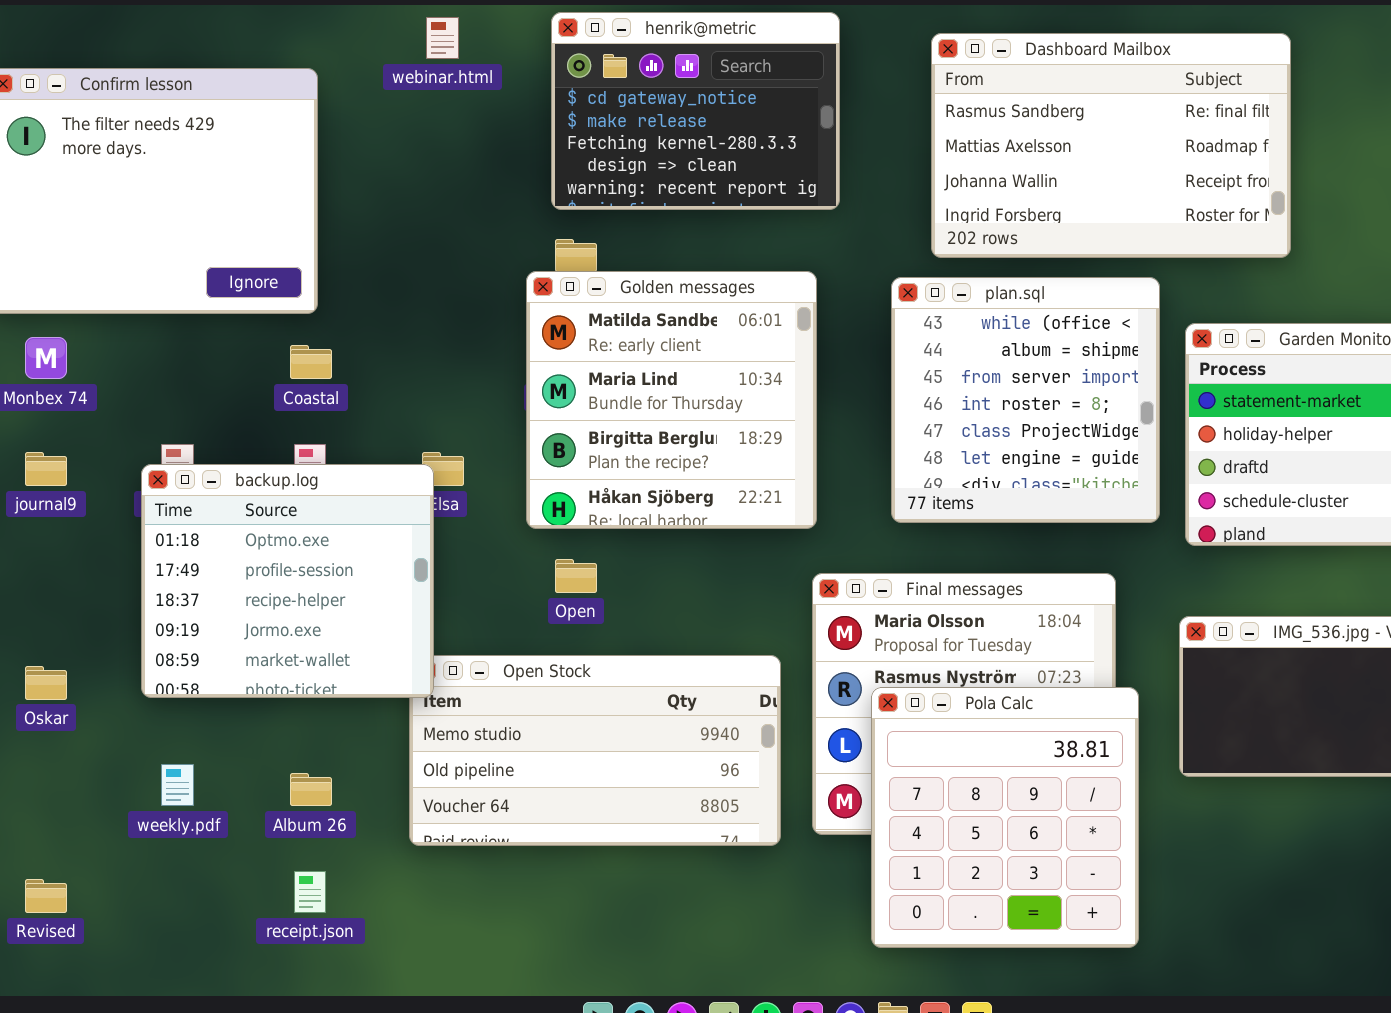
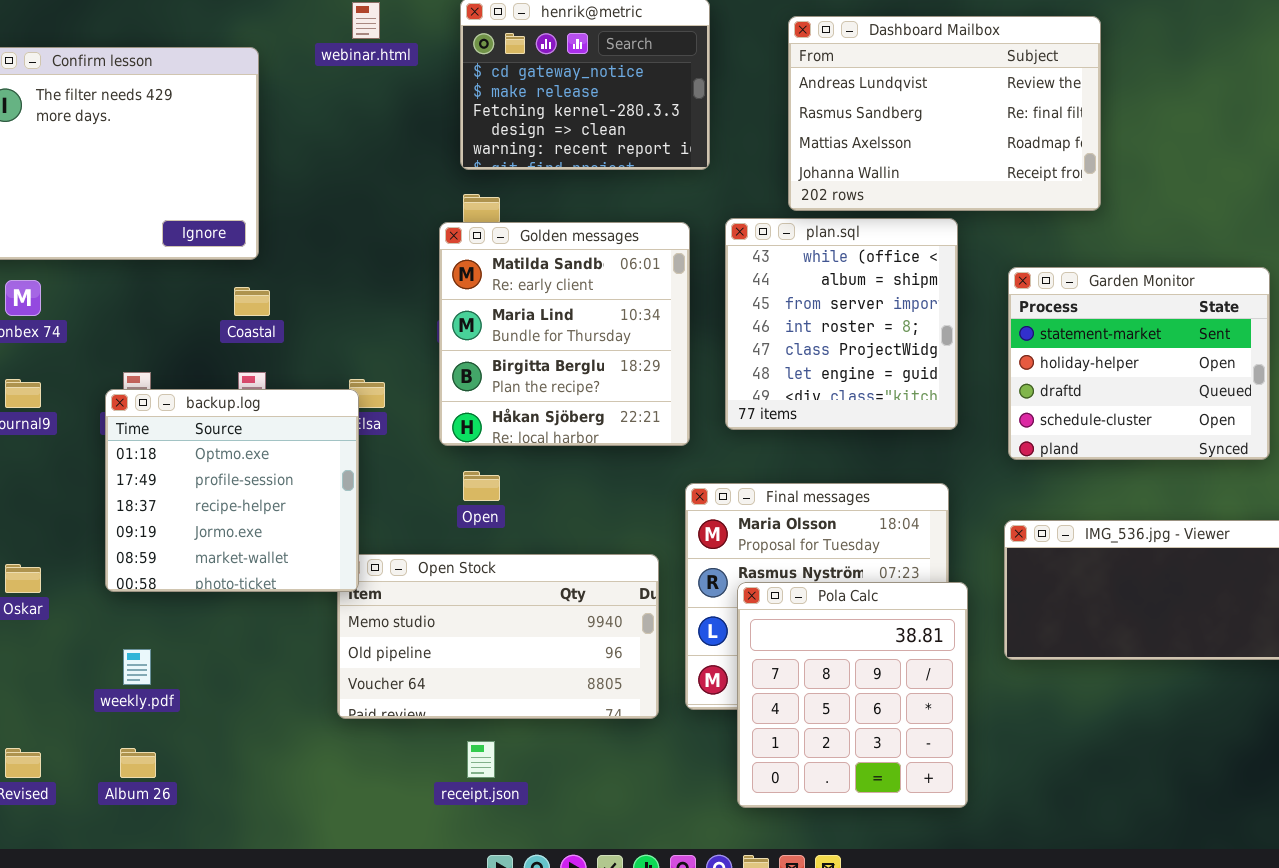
Dashboard Mailbox: [931,33,1291,258] -> [788,16,1101,211], scrolled up 1 row
plan.sql: [891,277,1160,523] -> [725,218,958,430], moved
Album 26: [290,773,332,806] -> [120,748,156,778], moved
receipt.json: [294,871,326,913] -> [467,741,495,778], moved

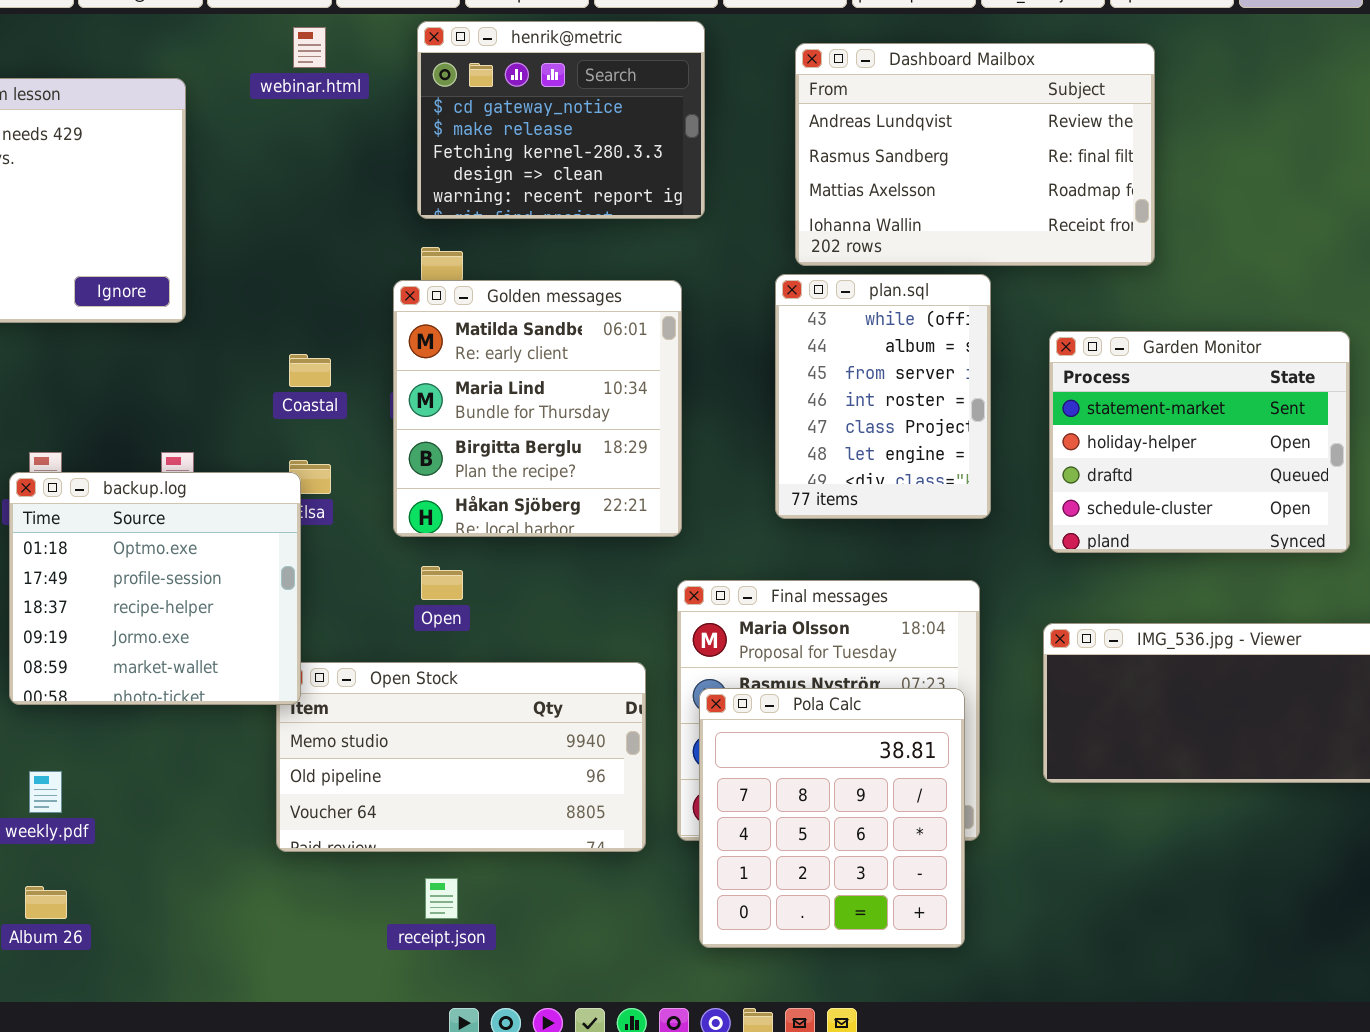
plan.sql: [725,218,958,430] -> [775,274,991,519], resized
Coastal: [234,287,270,316] -> [289,354,331,387], moved
Pola Calc: [737,582,968,808] -> [699,688,965,948], moved

